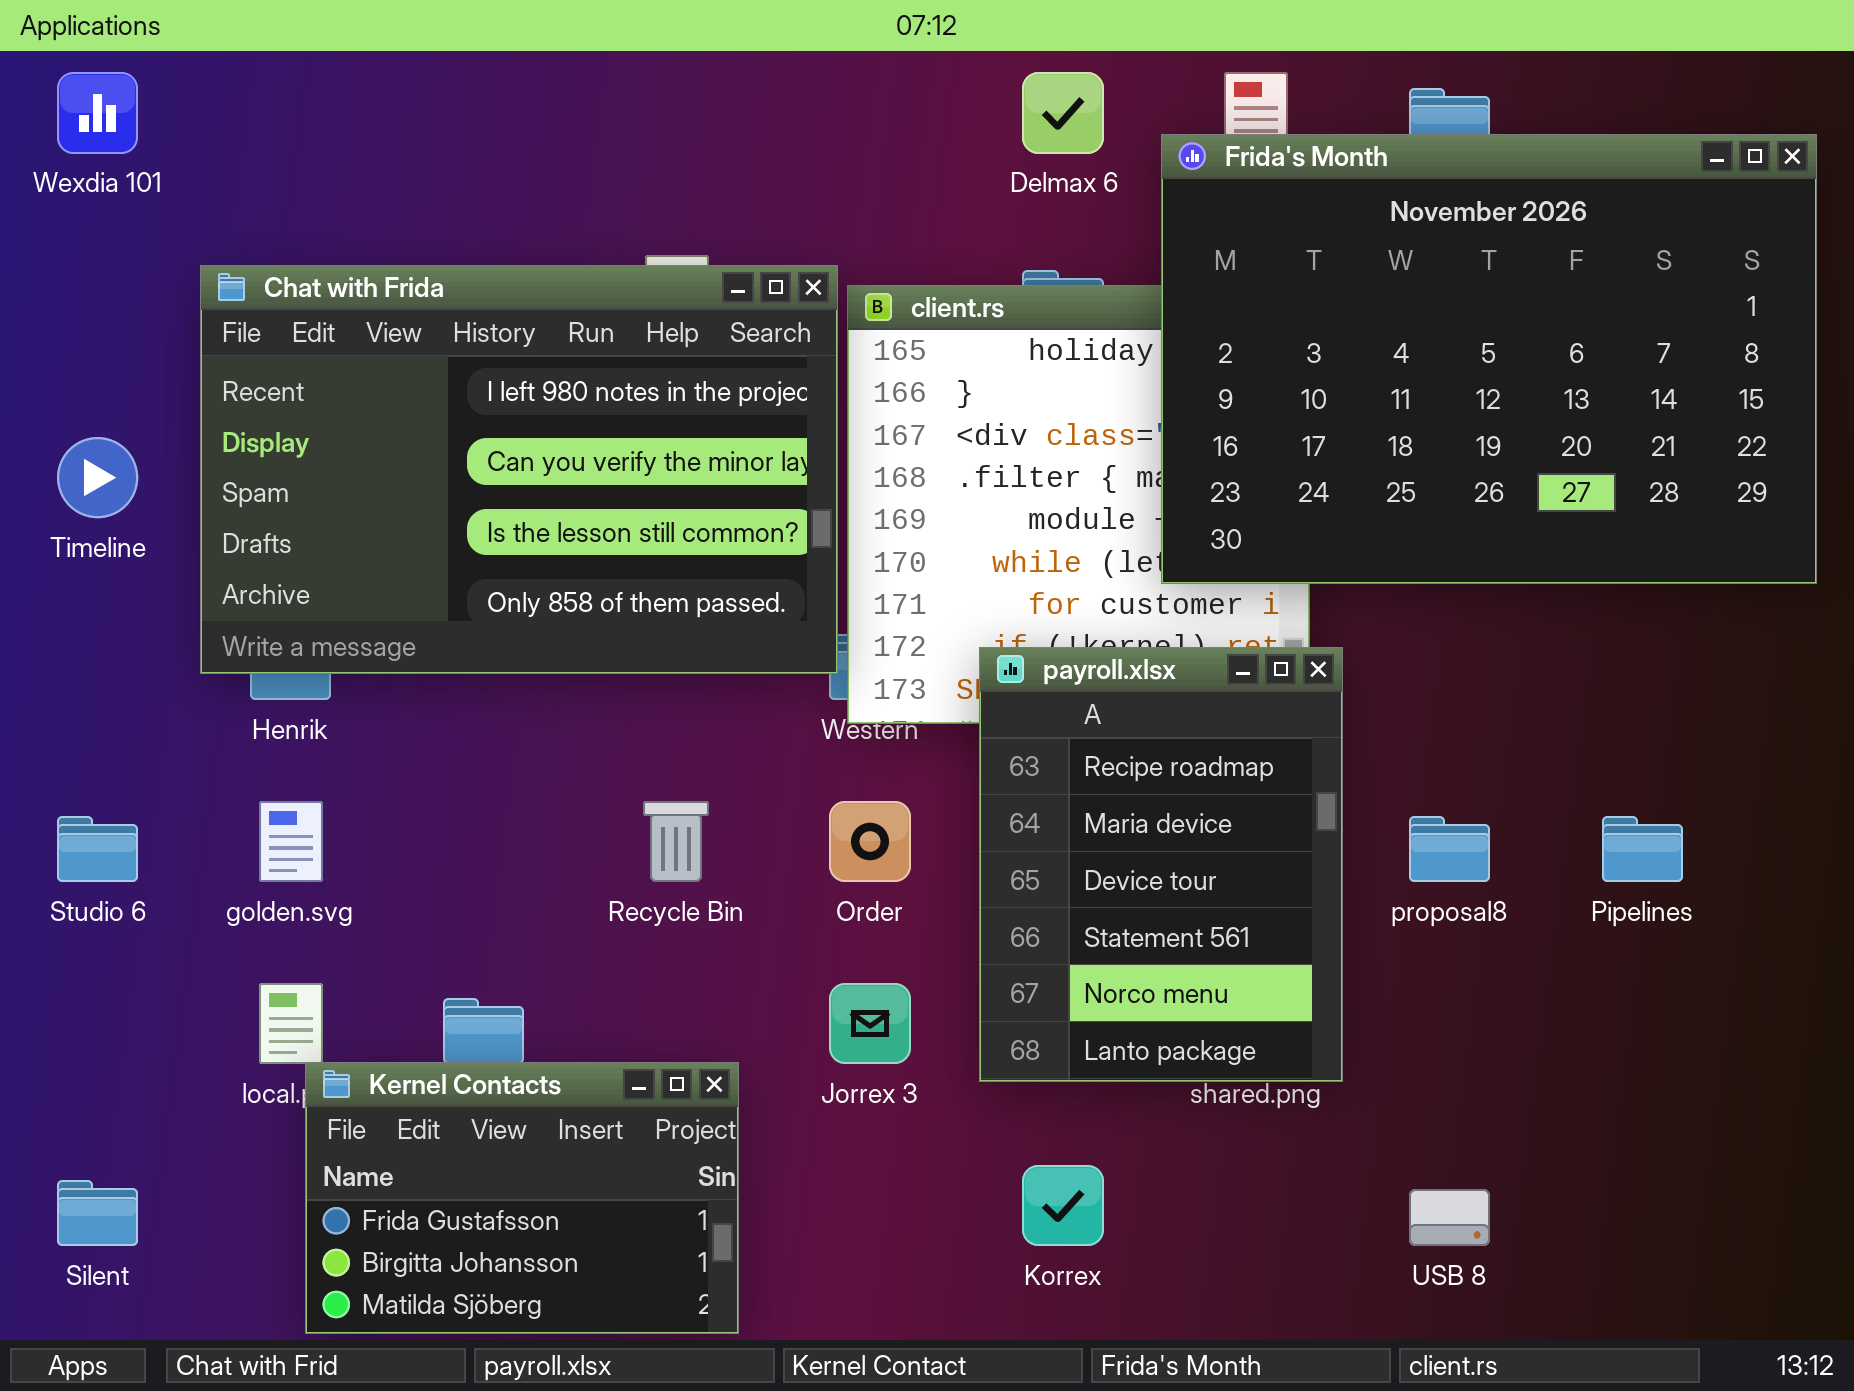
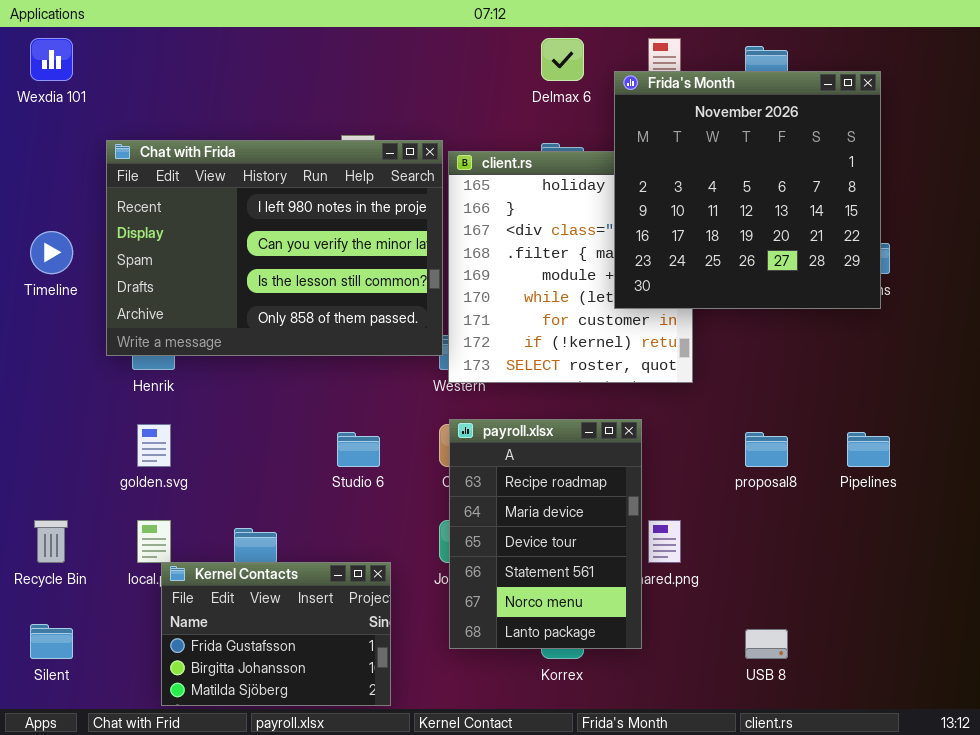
Frida's Month: [1161,134,1817,584] -> [614,71,881,309], resized
payroll.xlsx: [979,647,1343,1082] -> [449,419,642,649], moved
Recycle Bin: [643,801,709,882] -> [34,520,68,563], moved
Studio 6: [57,816,138,882] -> [337,432,380,467], moved

